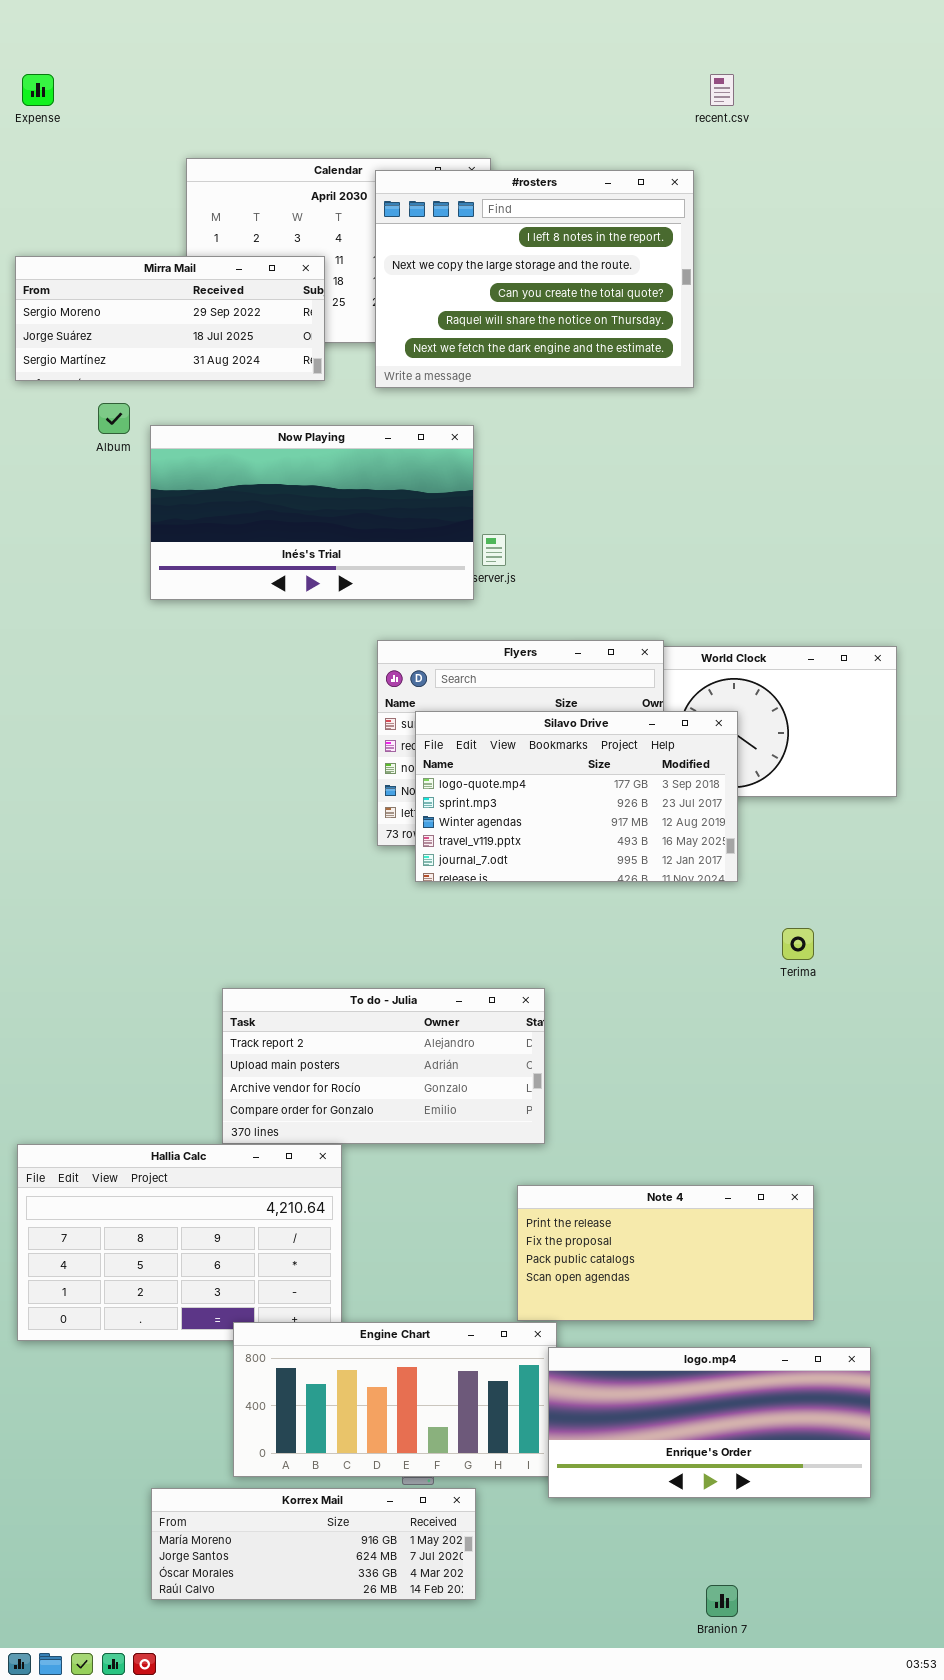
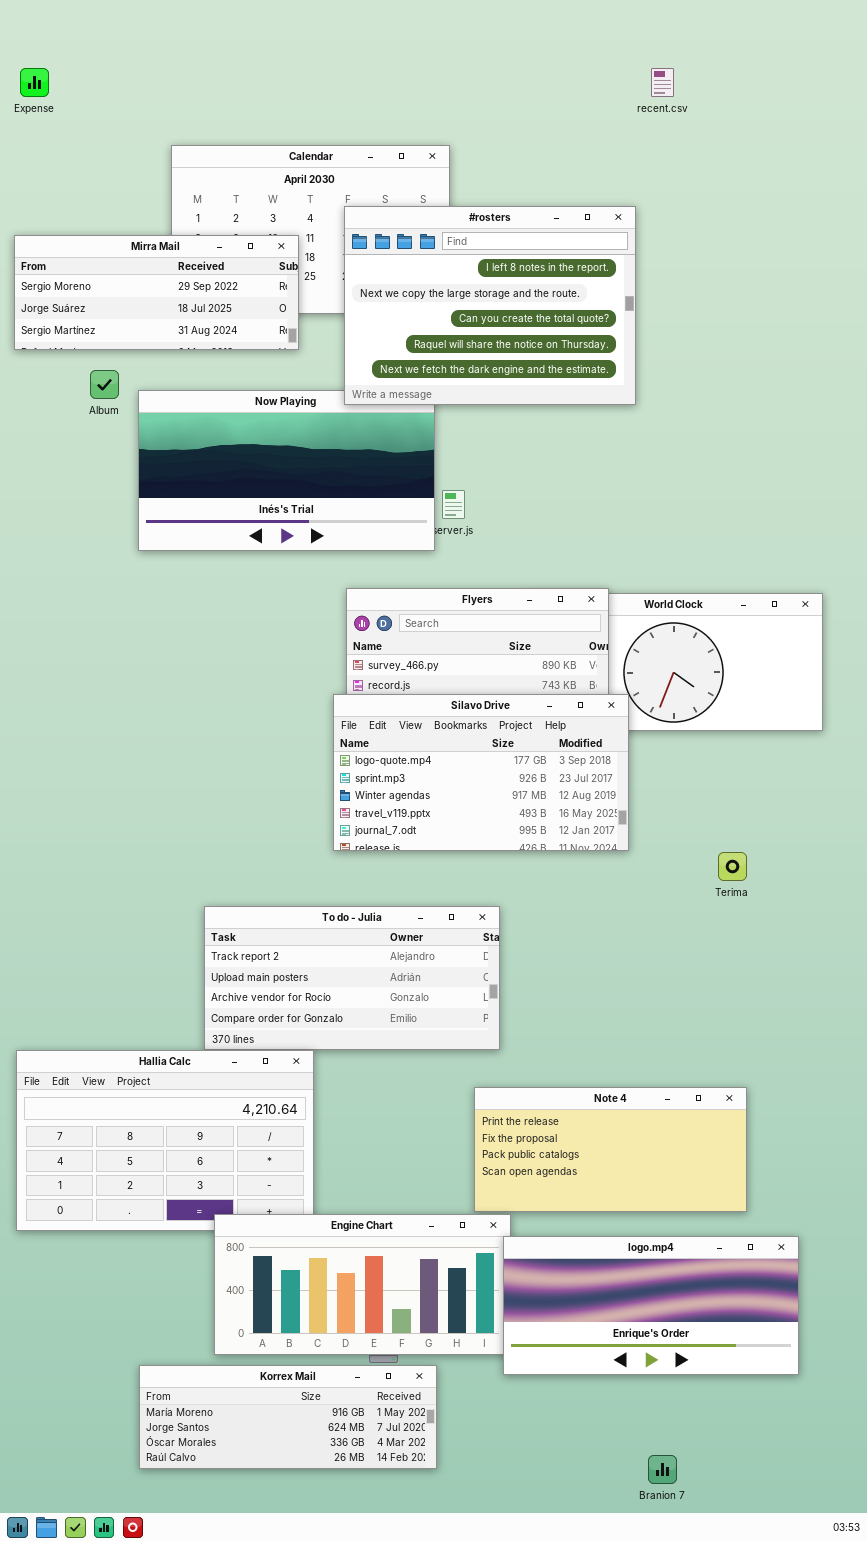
#rosters: [375,170,694,388] -> [344,206,636,405], moved
Silavo Drive: [415,711,738,882] -> [333,694,629,851], moved

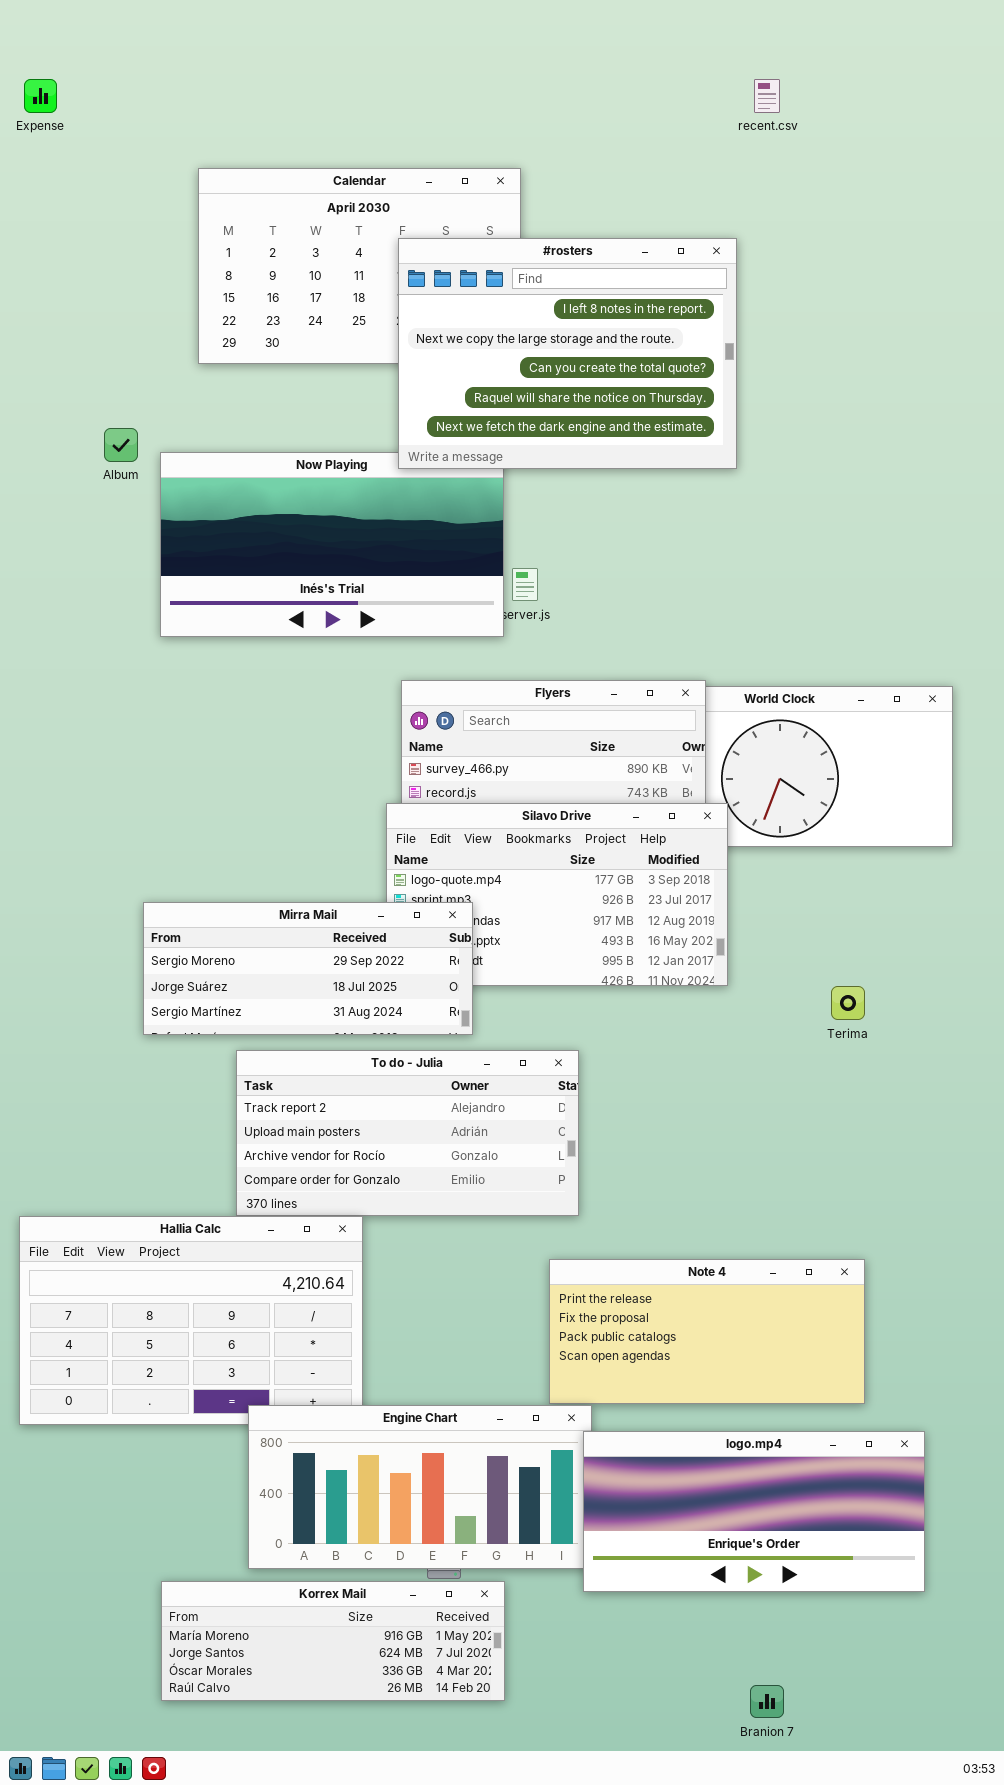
Mirra Mail: [14,235,299,350] -> [143,902,473,1035], moved

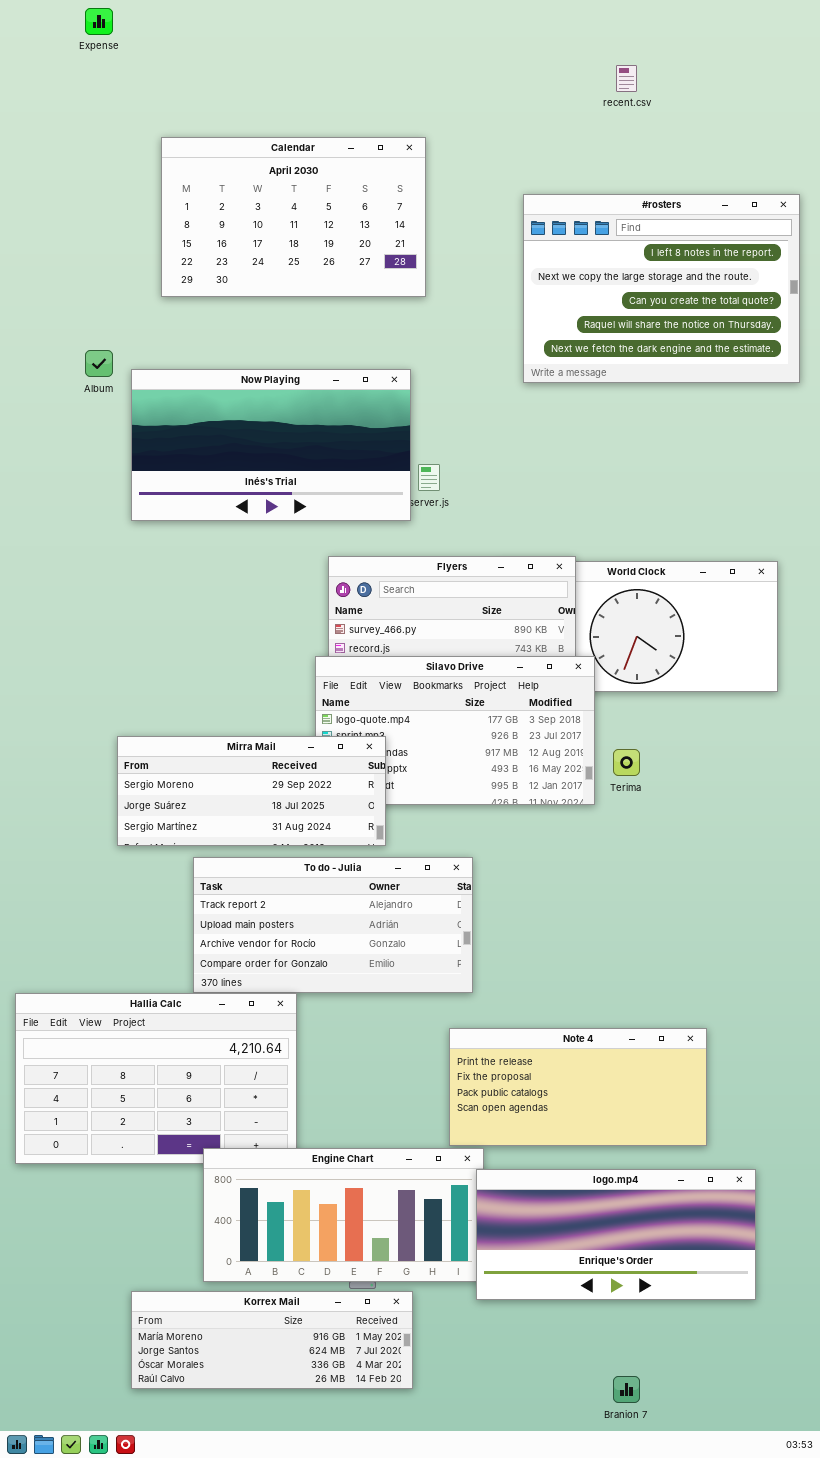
Expense: [24,79,57,113] -> [85,8,113,35], moved
#rosters: [398,238,737,469] -> [523,194,800,383], moved
Terima: [831,986,865,1020] -> [613,749,640,776], moved

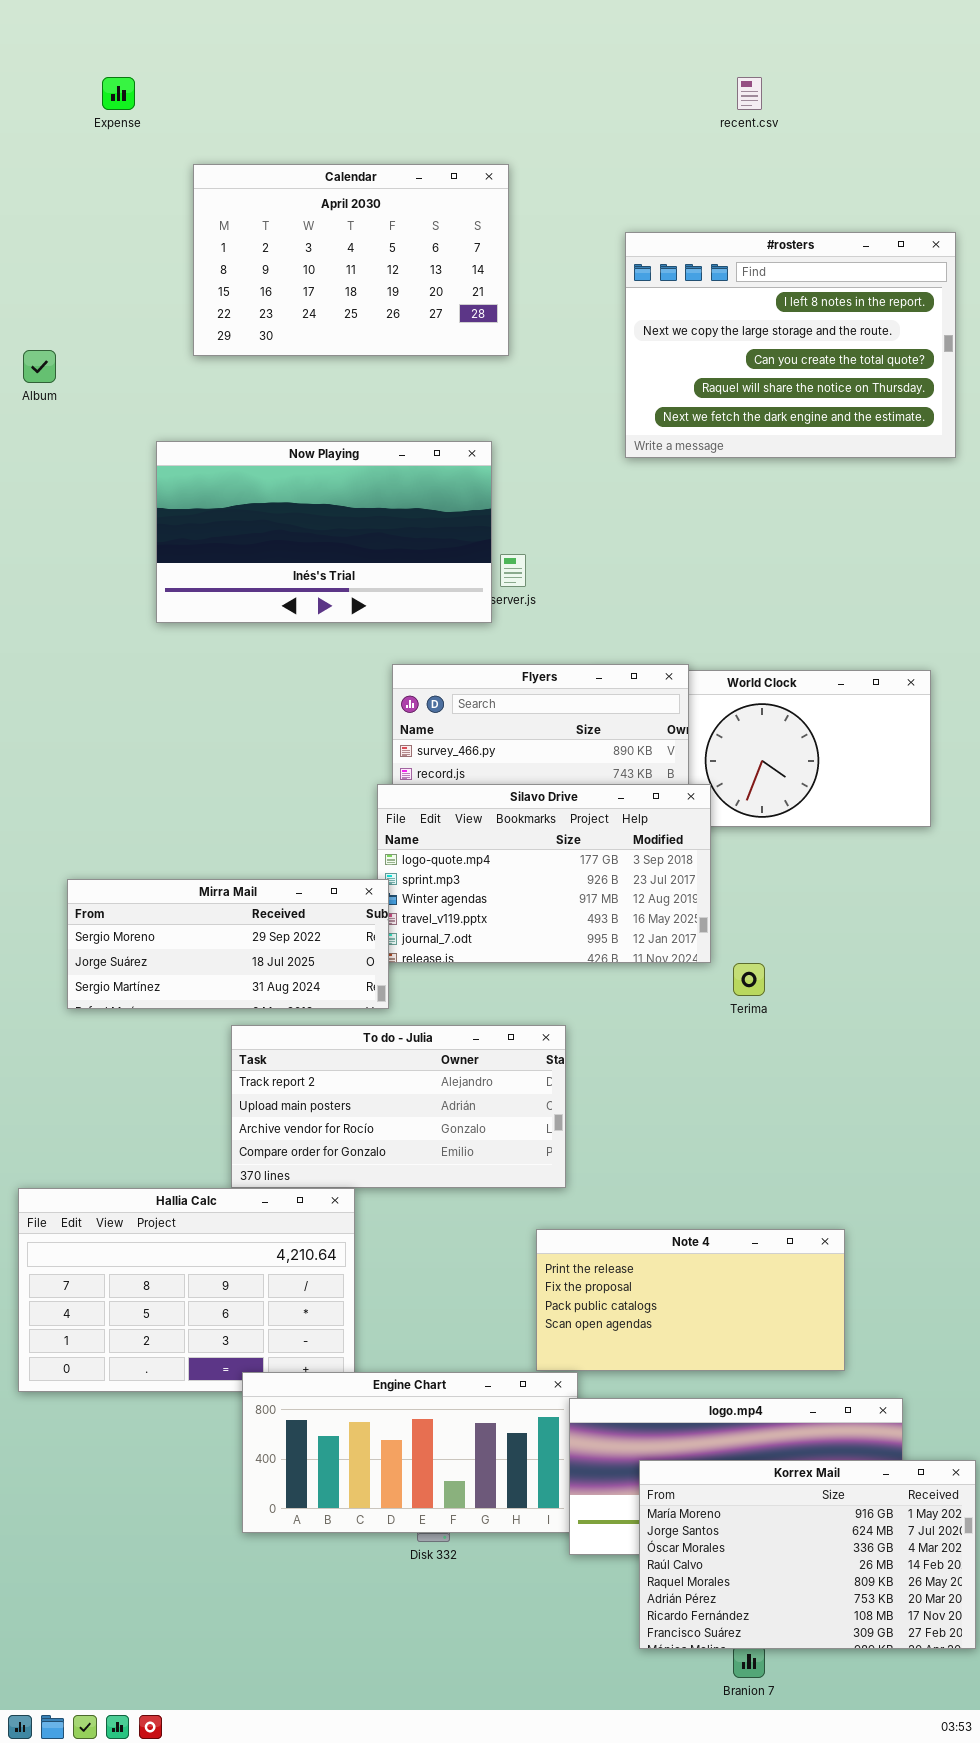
Expense: [85,8,113,35] -> [102,77,135,110], moved
Album: [85,350,113,377] -> [23,350,56,383], moved
Mirra Mail: [117,736,386,846] -> [67,879,389,1009], moved
Terima: [613,749,640,776] -> [733,963,765,996], moved
Korrex Mail: [131,1291,413,1389] -> [639,1460,976,1649], moved, resized

